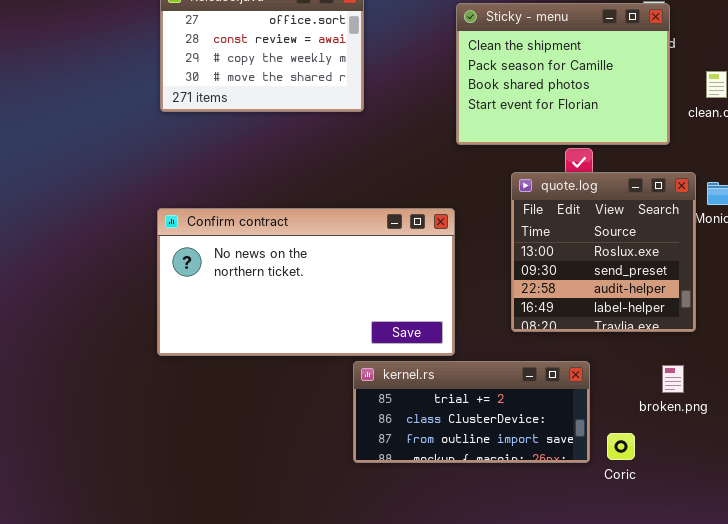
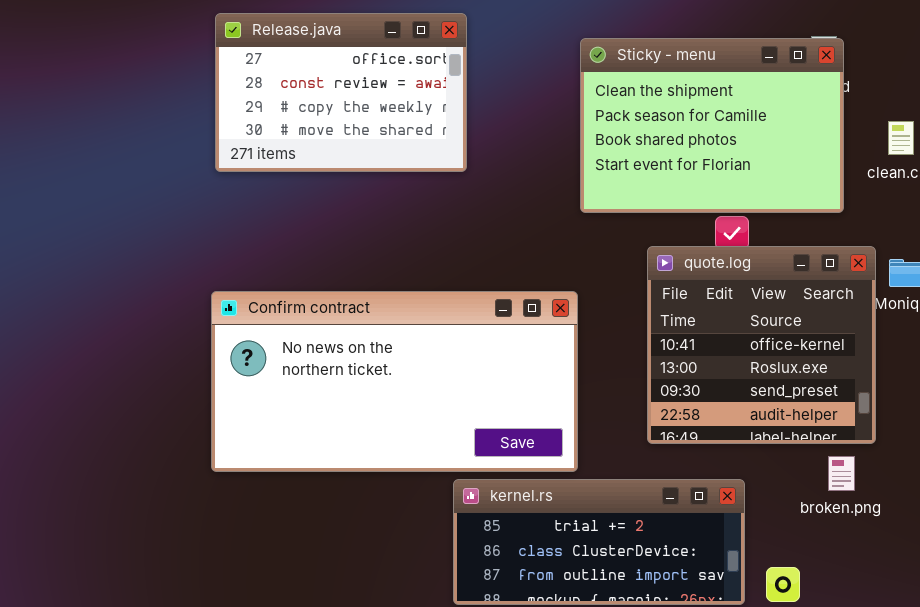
quote.log: [511,172,696,332] -> [647,246,876,444], scrolled up 1 row
broken.png: [662,365,684,393] -> [828,456,855,491], moved

